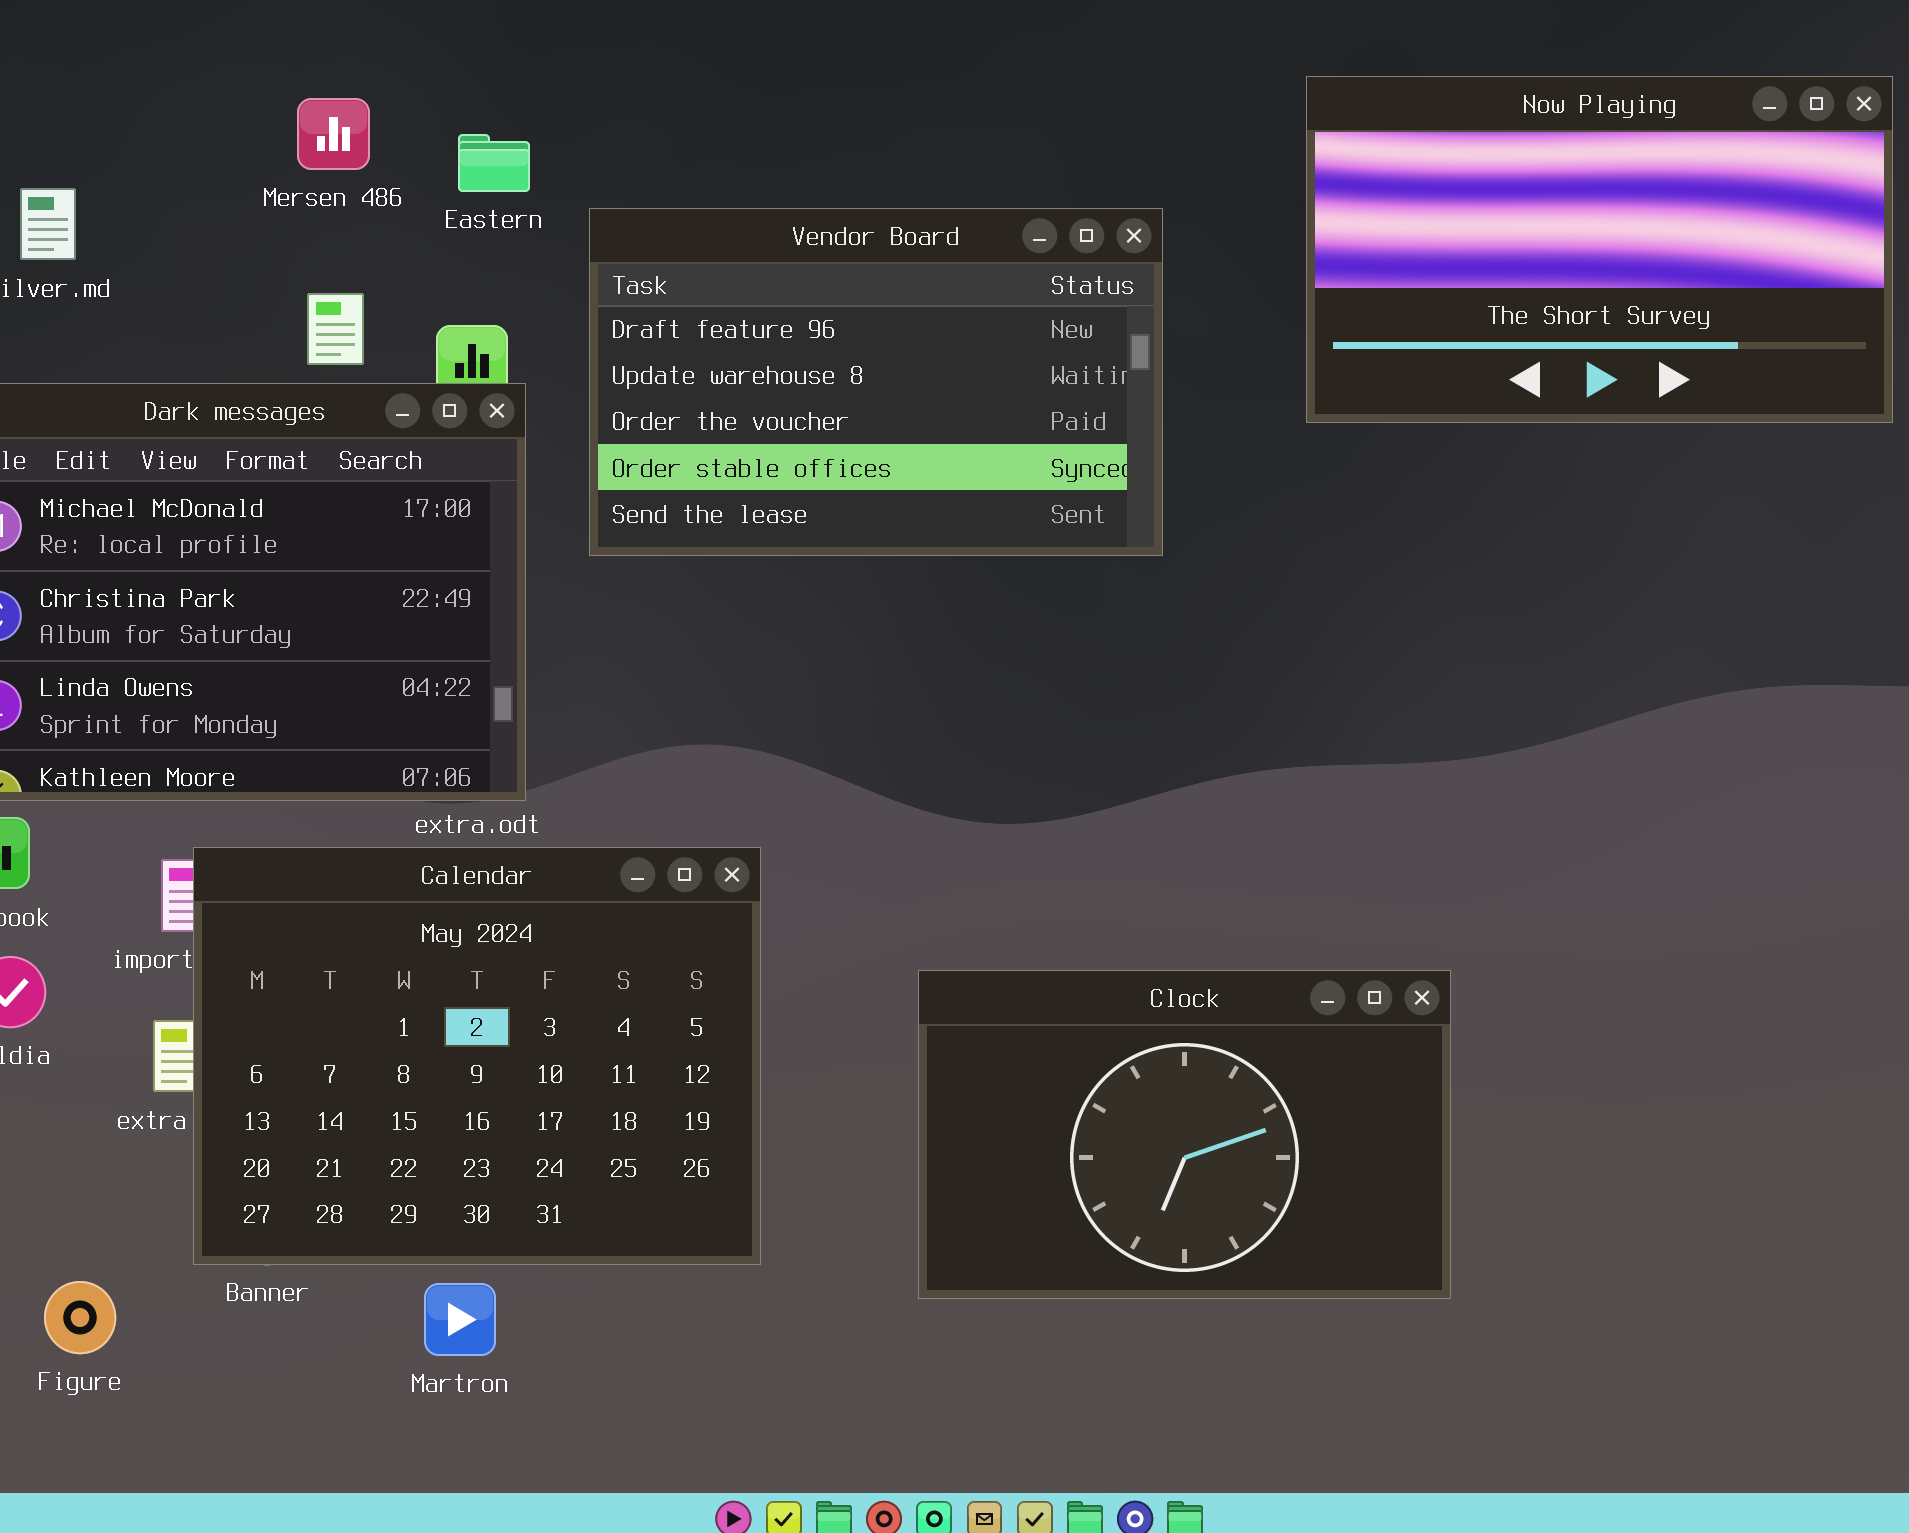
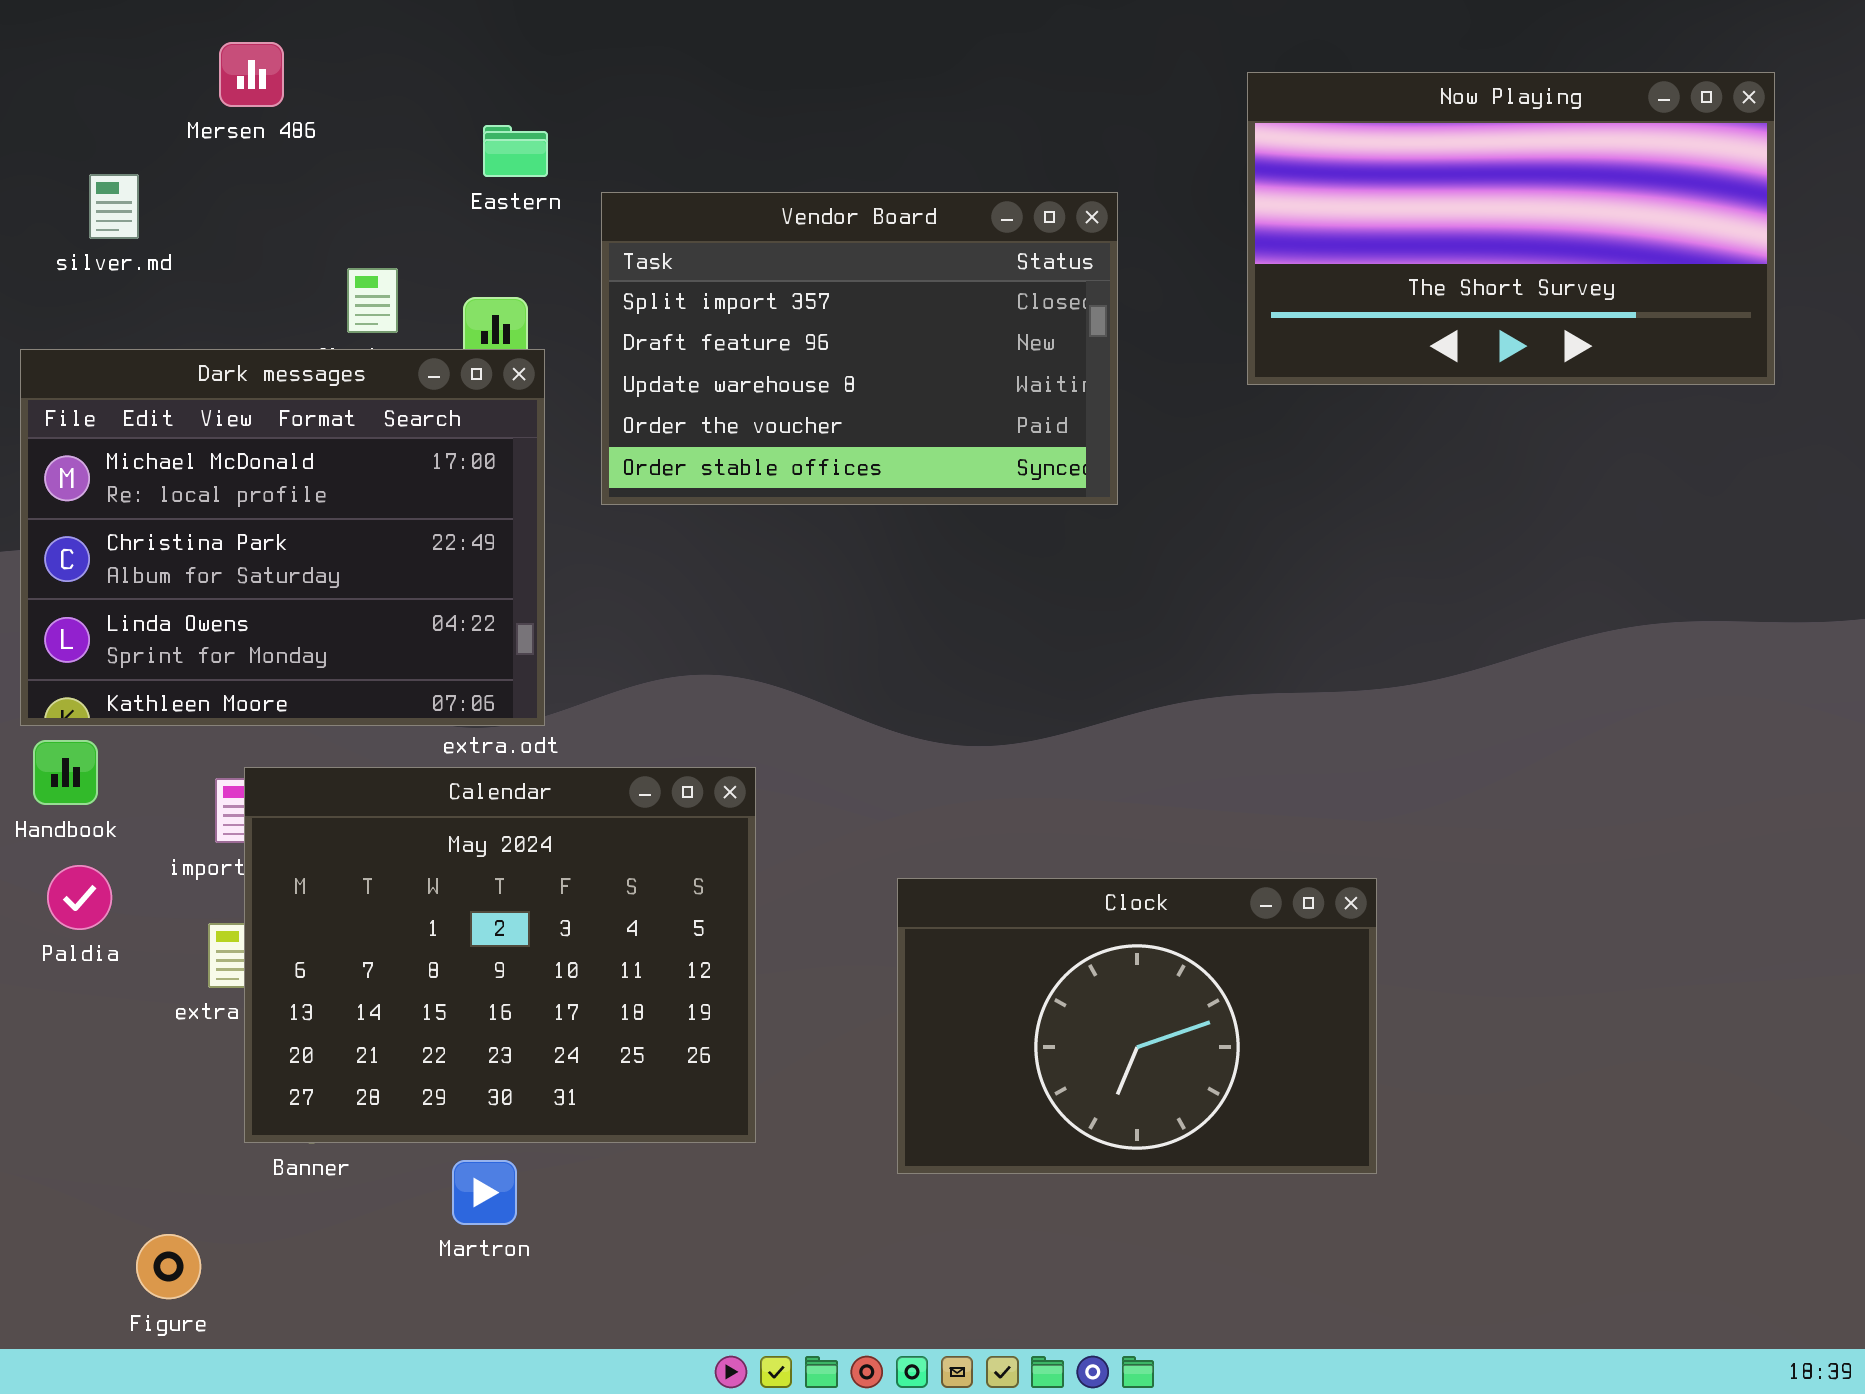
Mersen 486: [297,98,370,170] -> [219,42,284,107], moved
Vendor Board: [589,208,1163,556] -> [601,192,1118,505], scrolled up 1 row
Figure: [44,1281,116,1354] -> [136,1234,201,1299], moved

